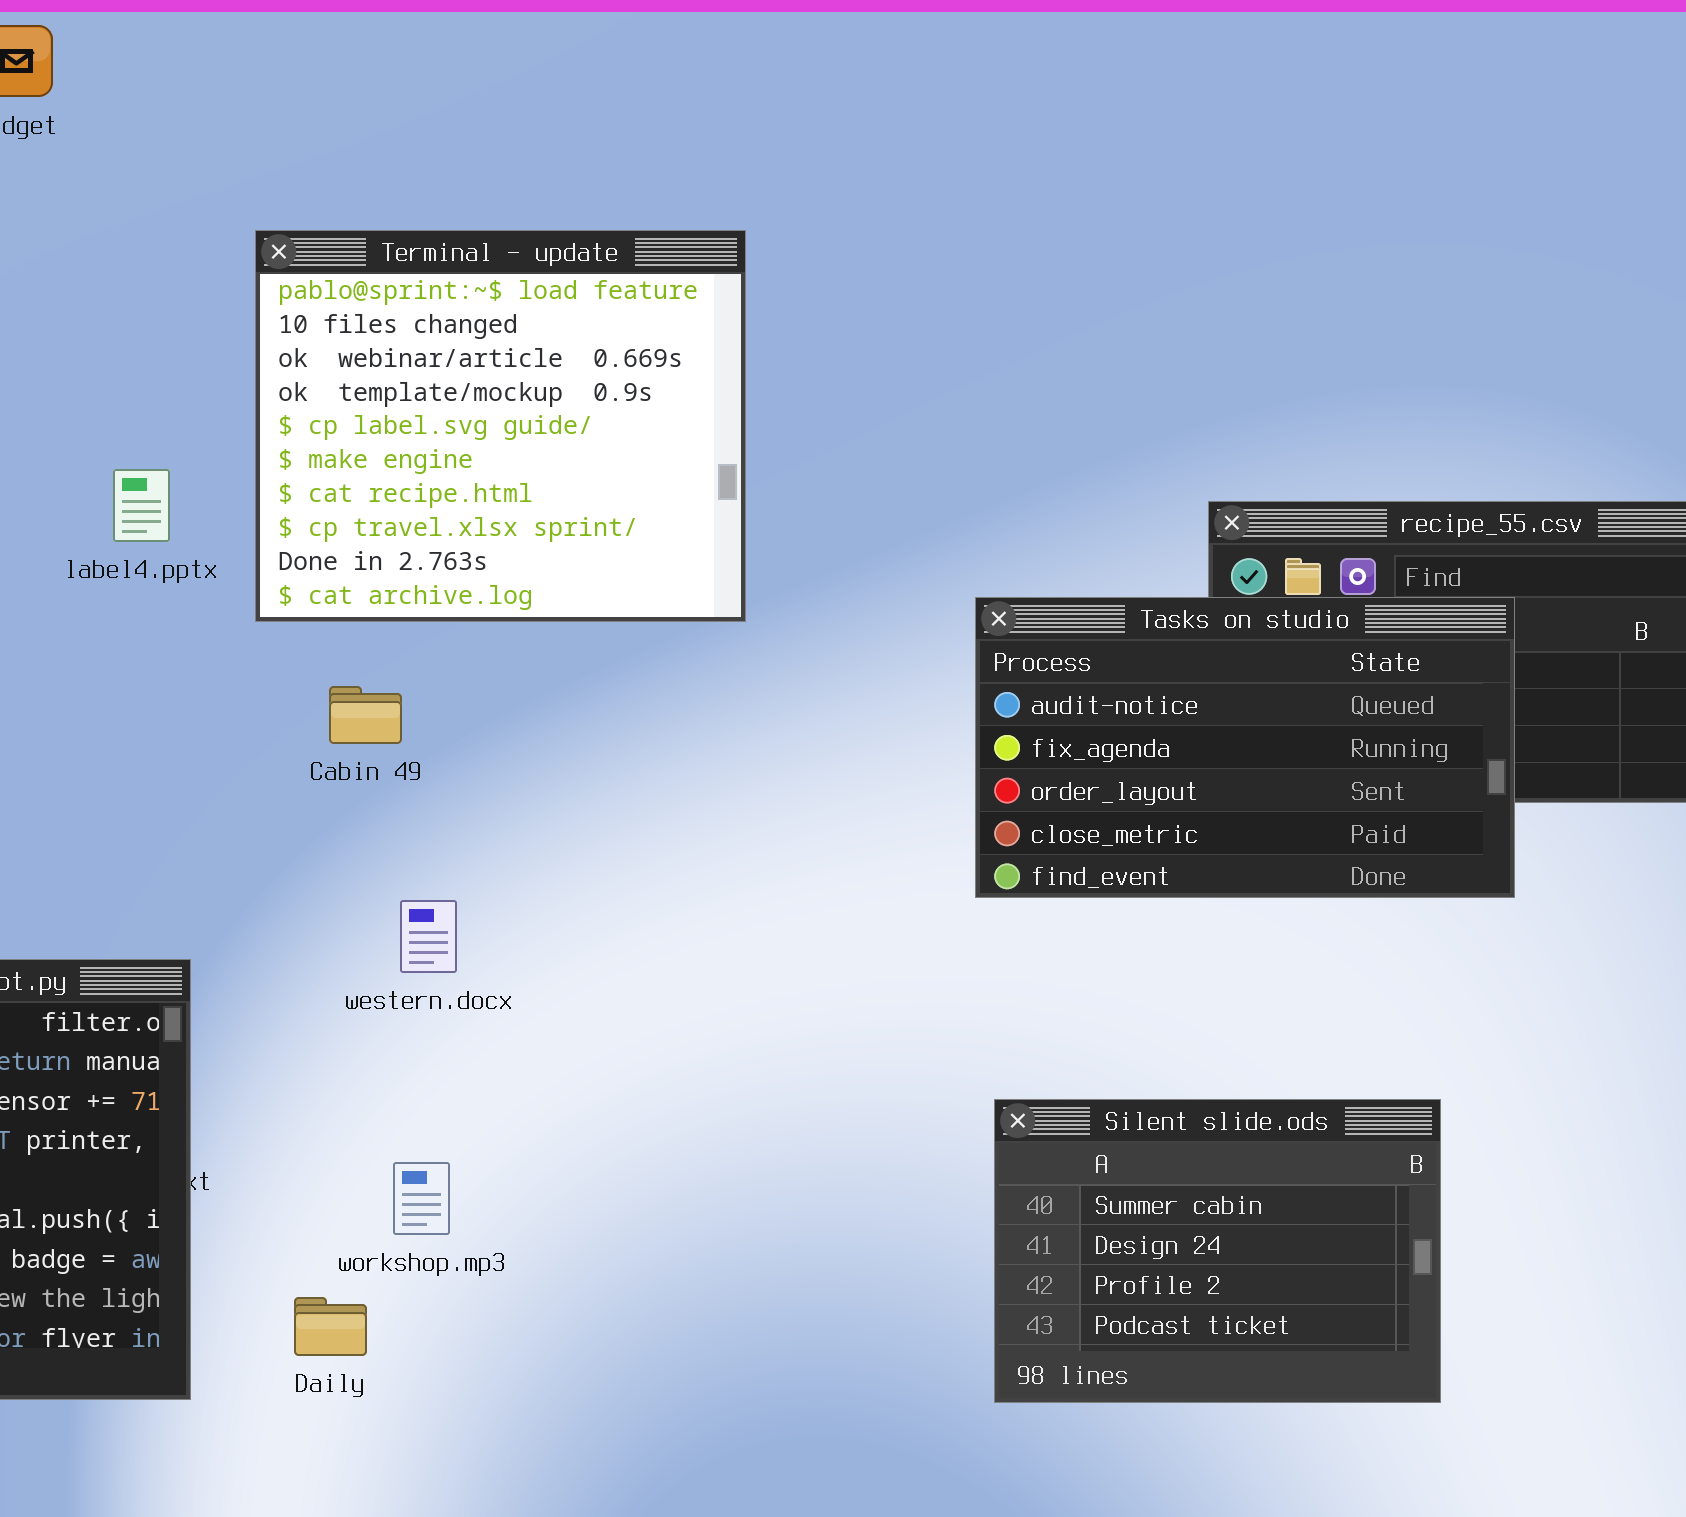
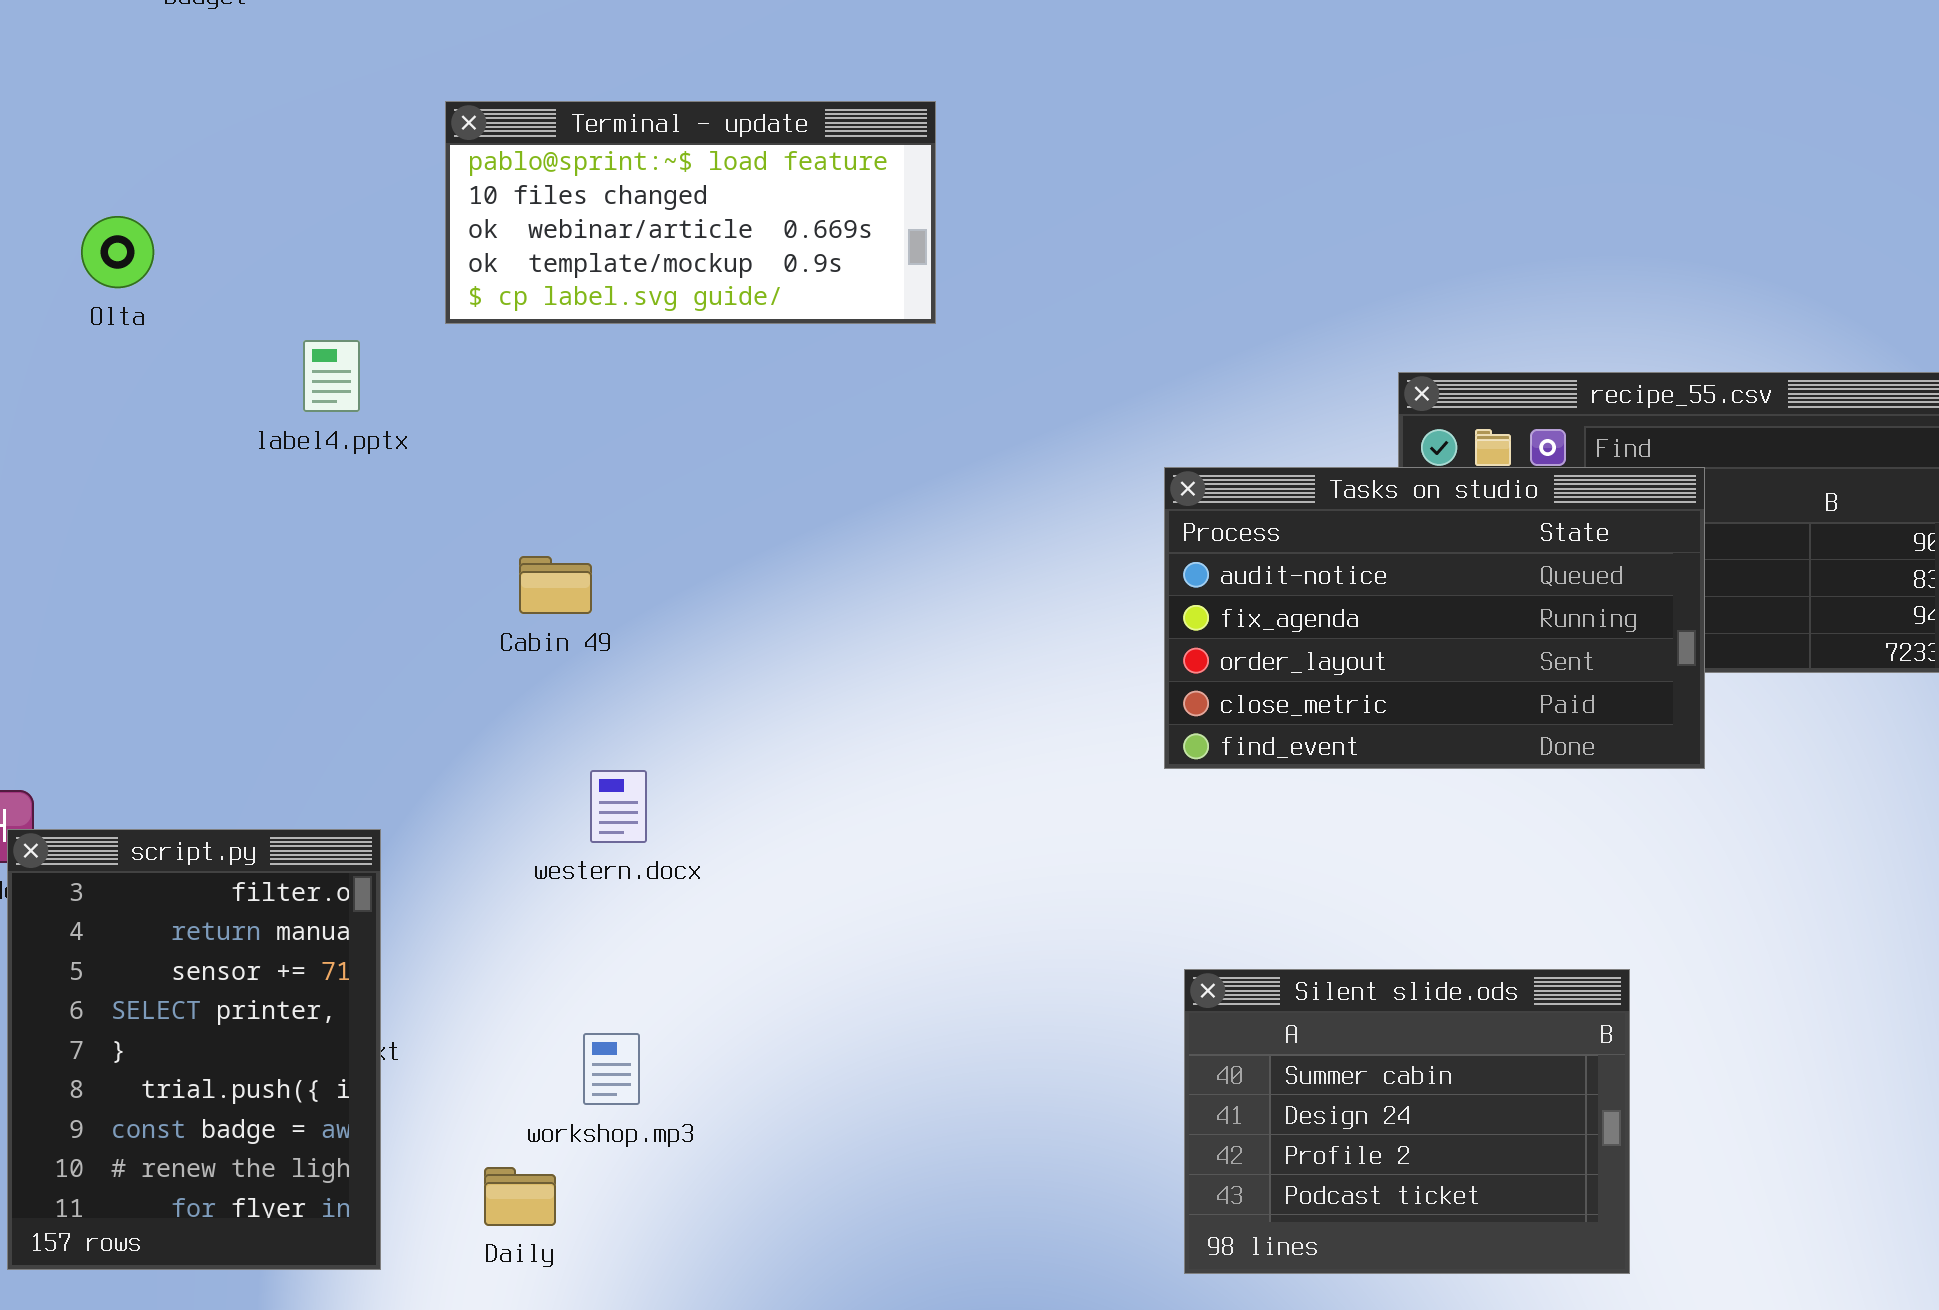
Terminal - update: [255,230,746,622] -> [445,101,936,324], resized

